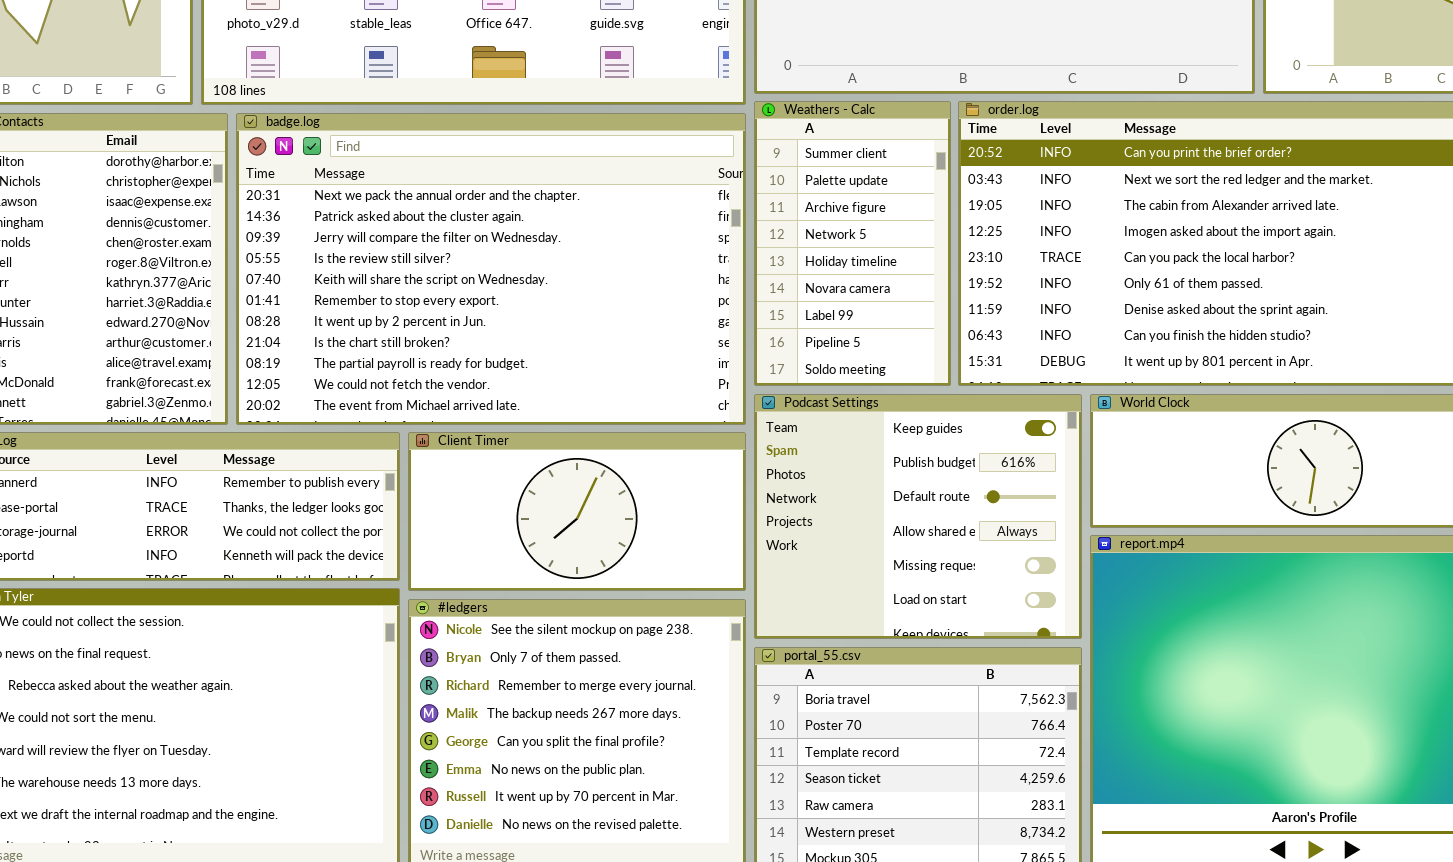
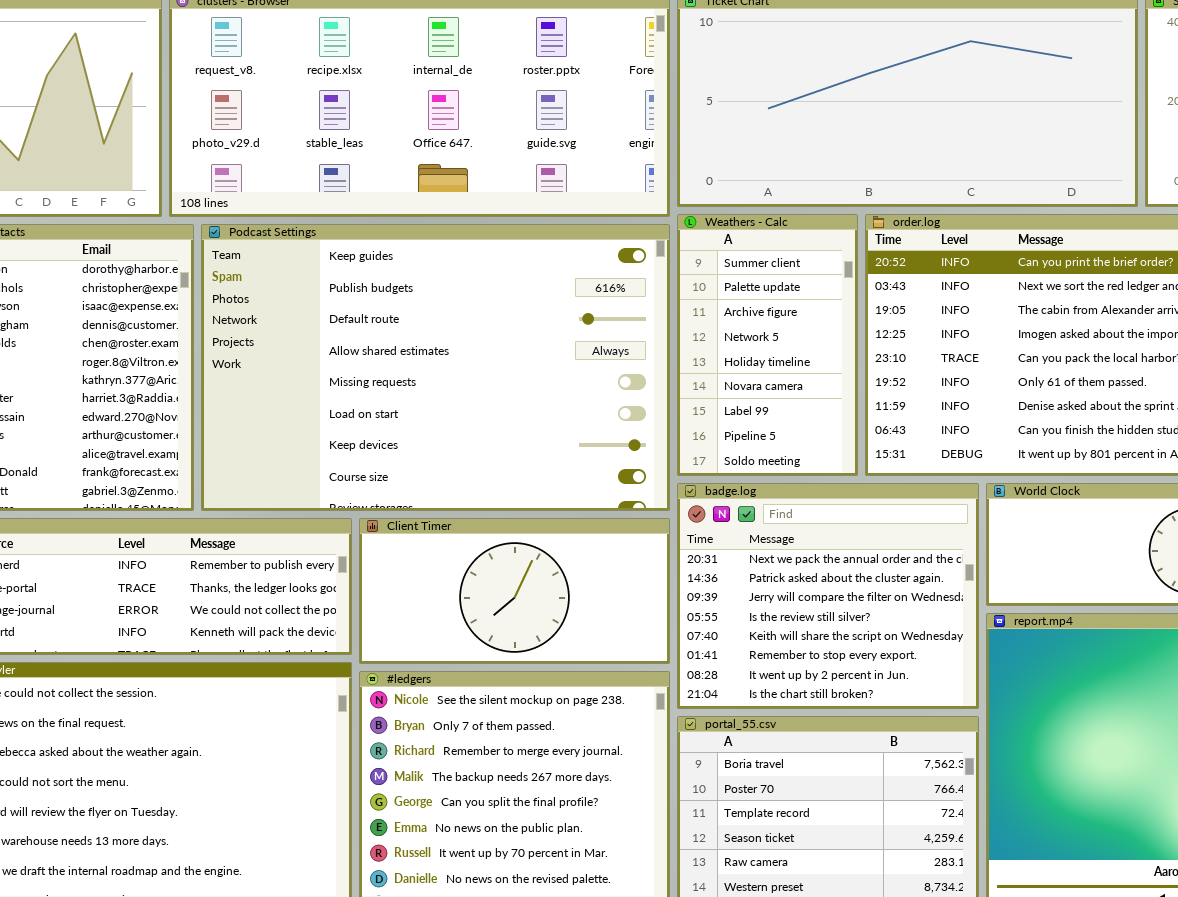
badge.log: [236,113,746,425] -> [677,483,979,709], moved, resized
Podcast Settings: [754,394,1082,639] -> [201,224,670,511], moved, resized

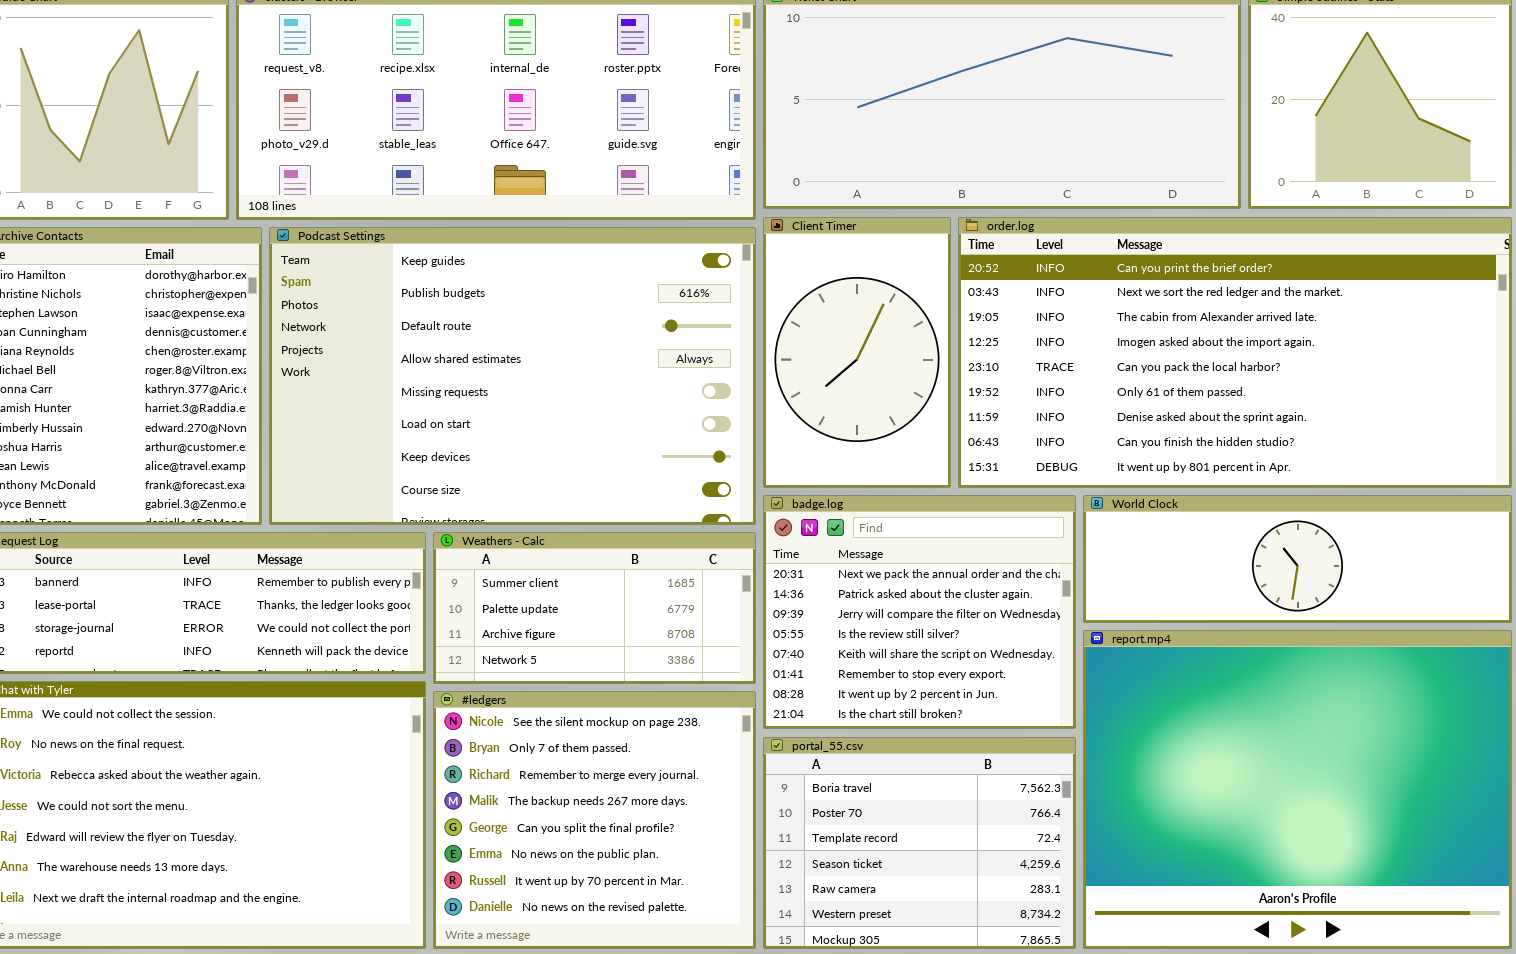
Weathers - Calc: [677,214,858,476] -> [433,532,756,684], moved, resized
Client Timer: [359,518,670,664] -> [763,217,951,488], moved, resized

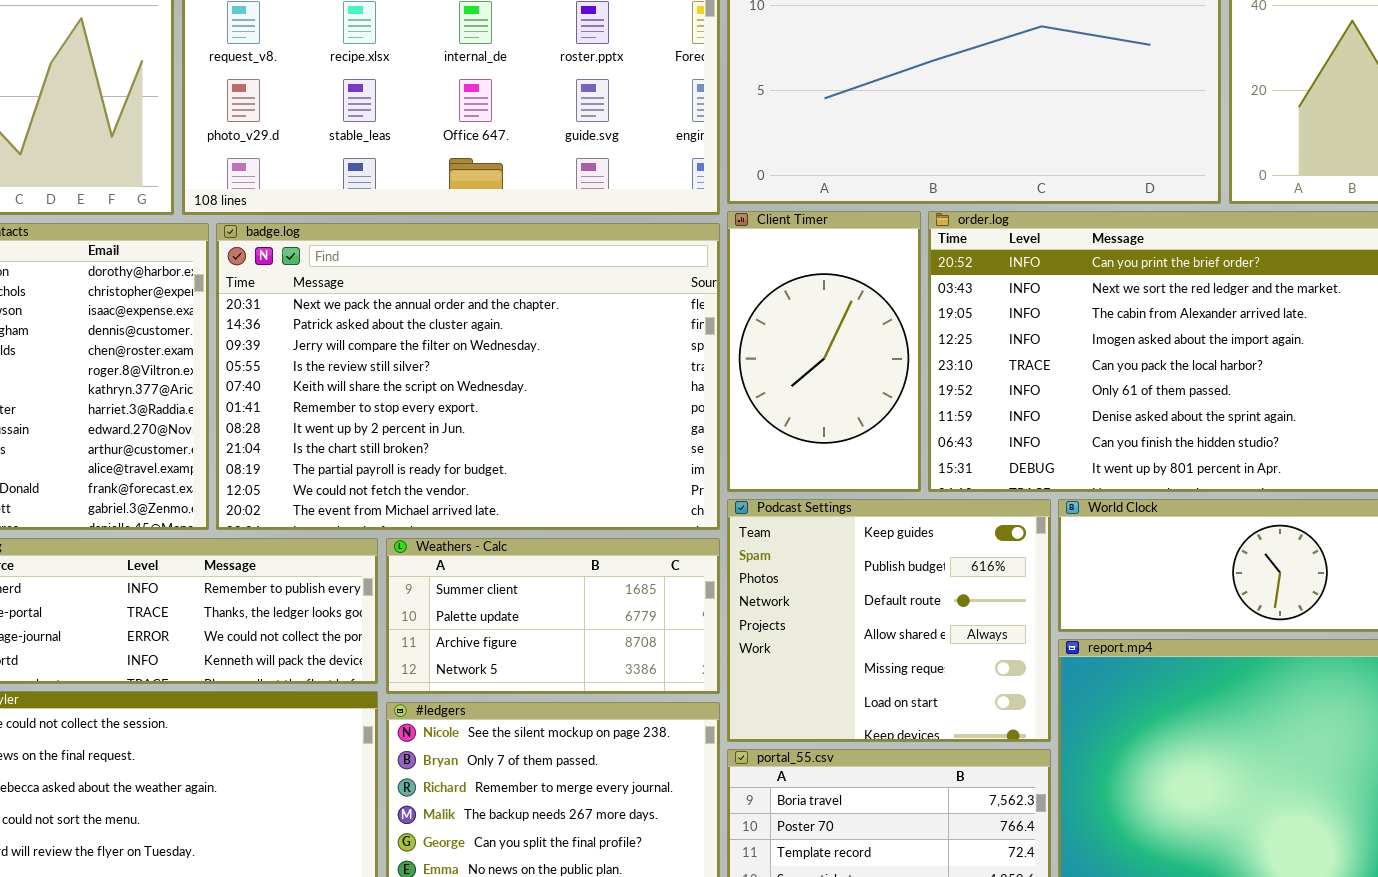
Podcast Settings: [269,227,756,525] -> [727,499,1051,742], moved, resized
badge.log: [763,495,1076,729] -> [216,223,720,530], moved, resized

